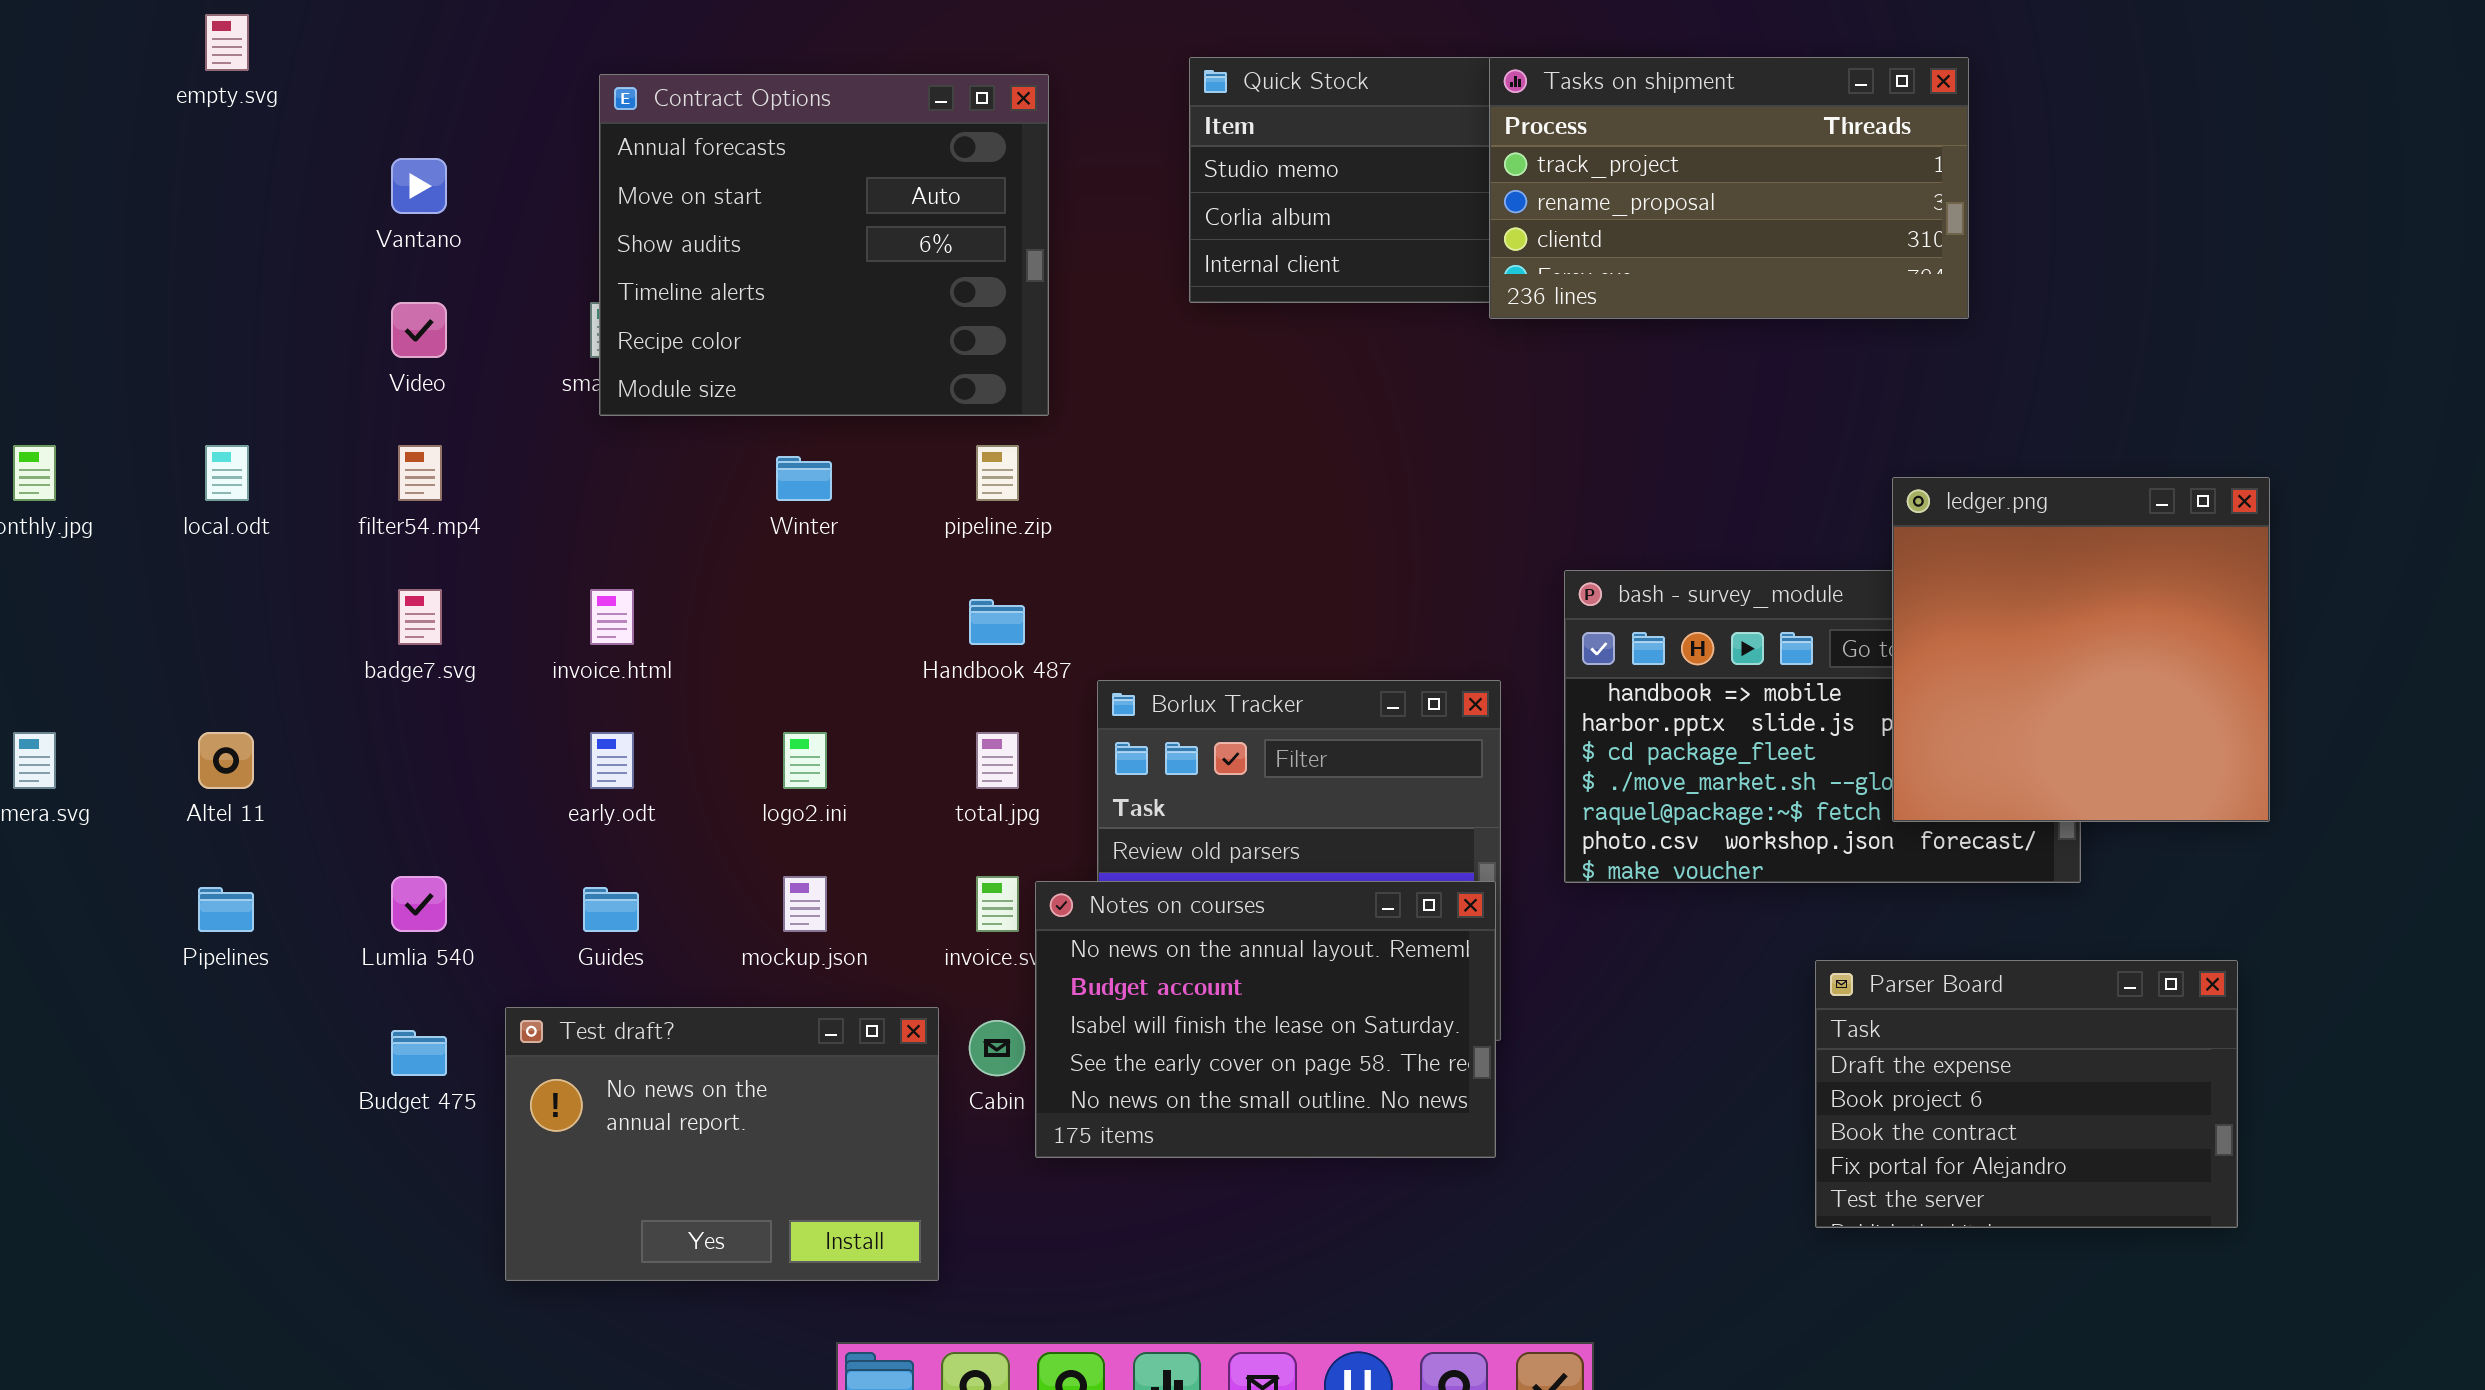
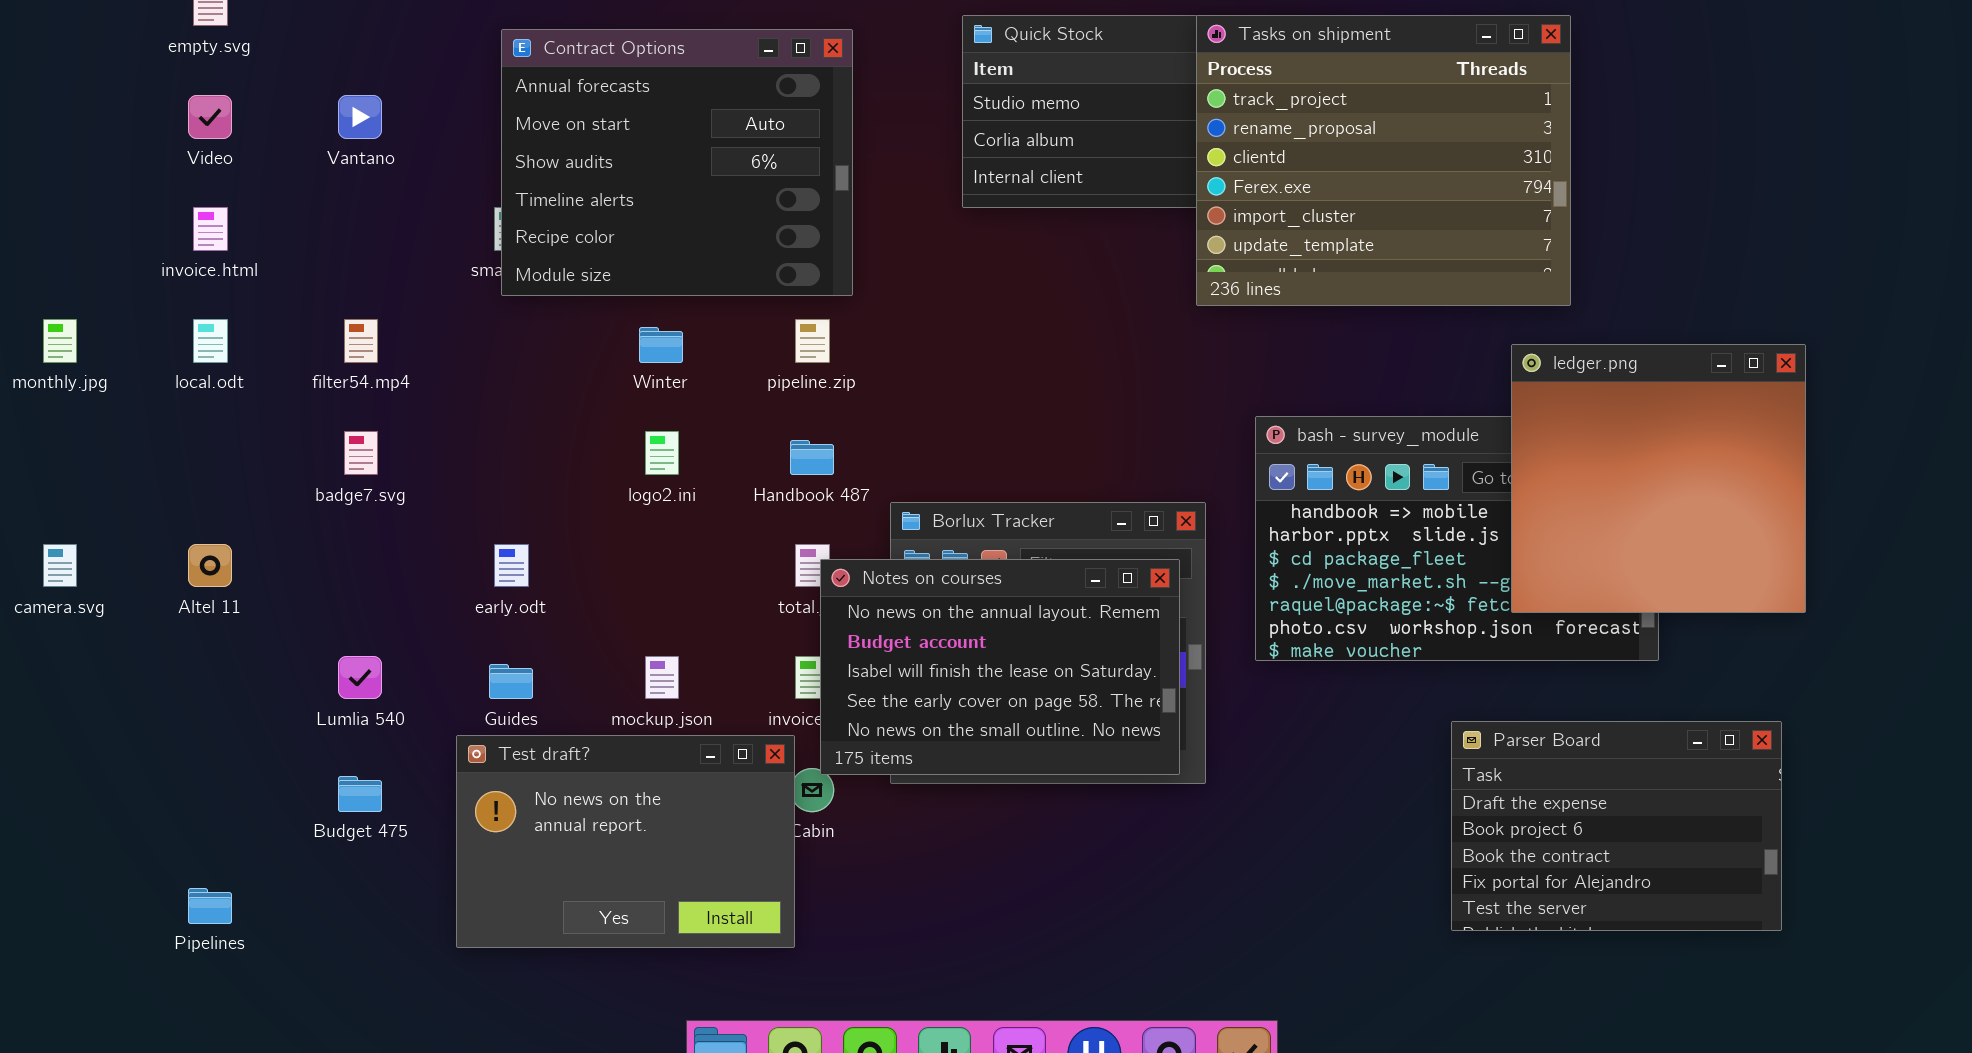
Tasks on shipment: [1489,57,1969,319] -> [1196,15,1571,306], resized
Video: [391,302,447,358] -> [188,95,232,139], moved
invoice.html: [590,589,634,645] -> [193,207,228,251], moved
logo2.ini: [783,732,827,789] -> [645,431,679,475], moved
Notes on courses: [1035,881,1496,1158] -> [820,559,1180,775], moved
Pipelines: [198,887,254,932] -> [188,888,232,924], moved
Test draft?: [505,1007,939,1281] -> [456,735,795,948], moved

